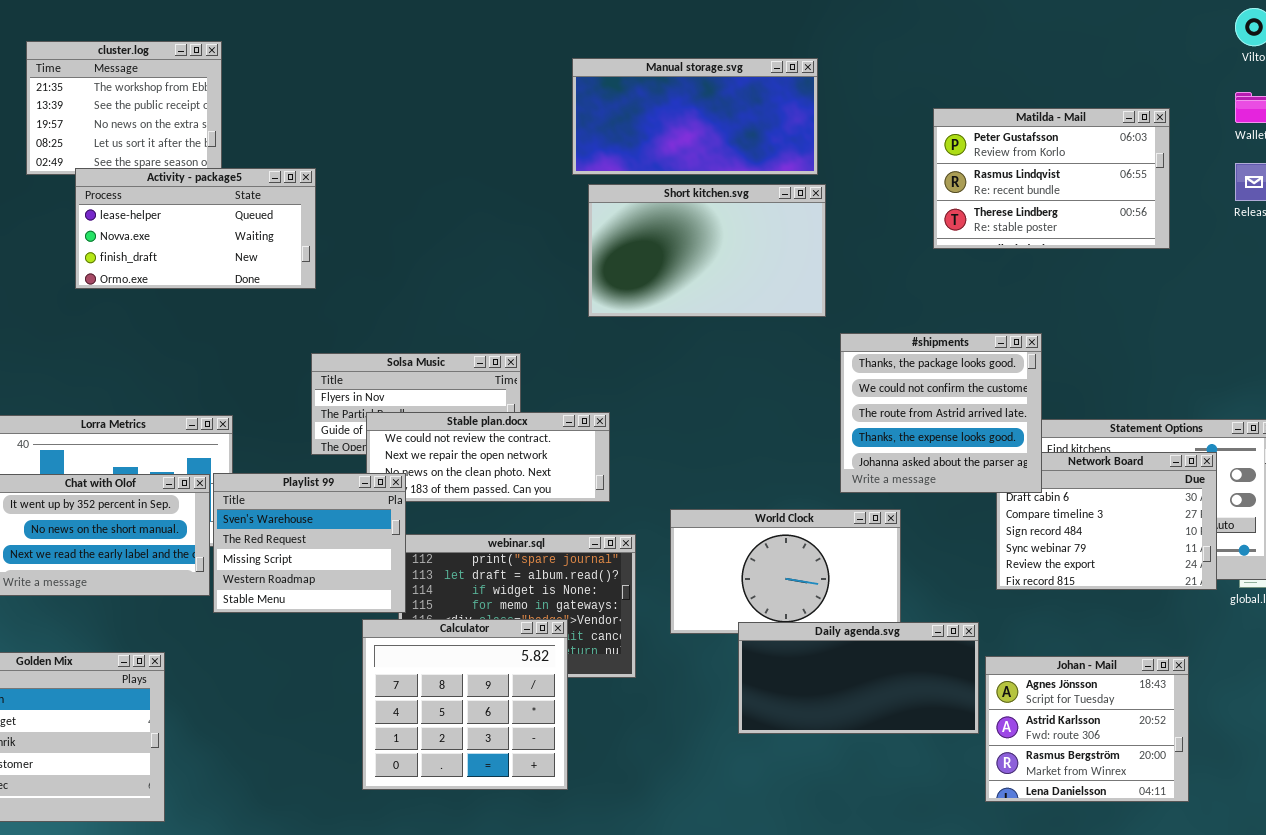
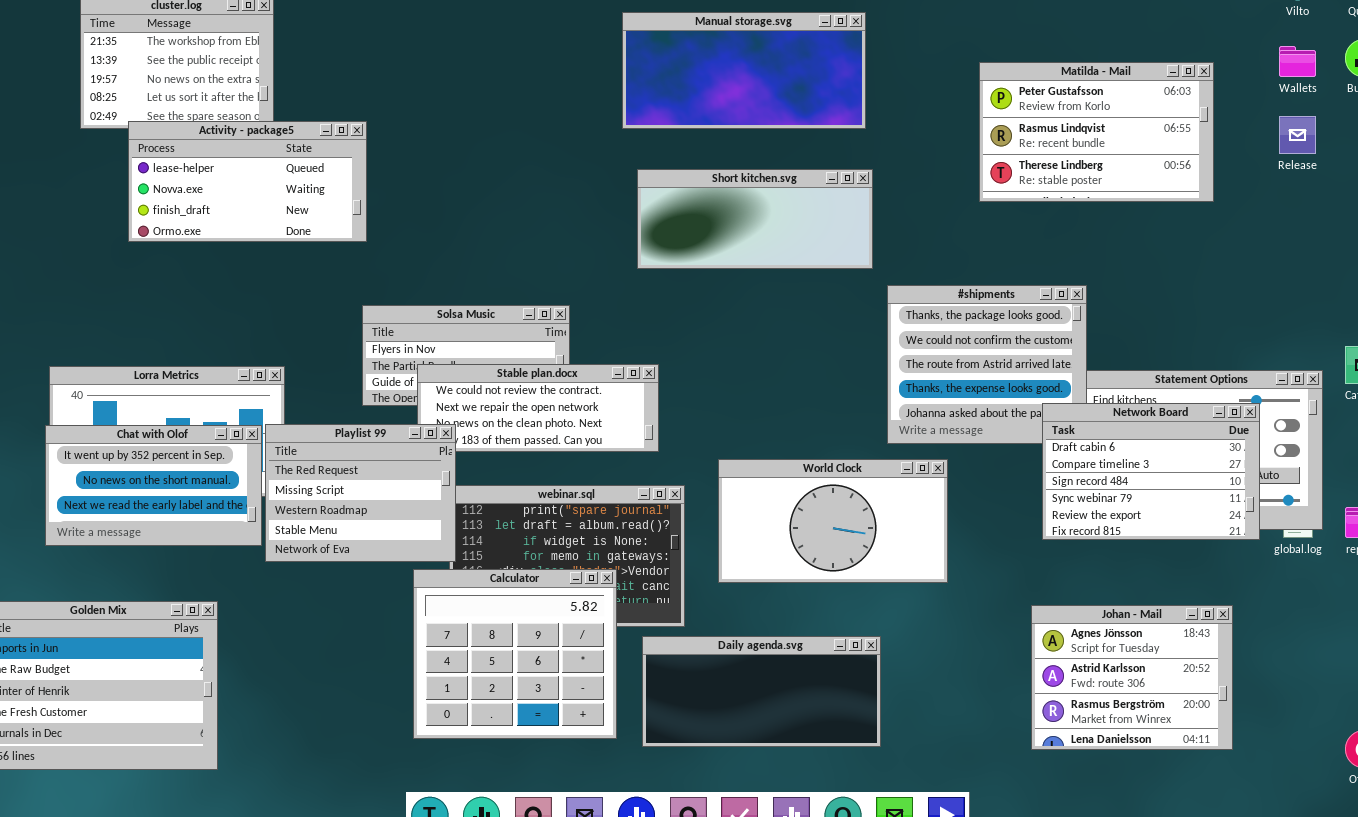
Short kitchen.svg: [588,184,826,317] -> [637,169,873,269], resized
Network Board: [996,452,1217,590] -> [1042,403,1260,540], raised
Playlist 99: [213,473,406,613] -> [265,424,456,562], scrolled down 1 row
Daily agenda.svg: [738,622,979,734] -> [642,636,881,747], moved

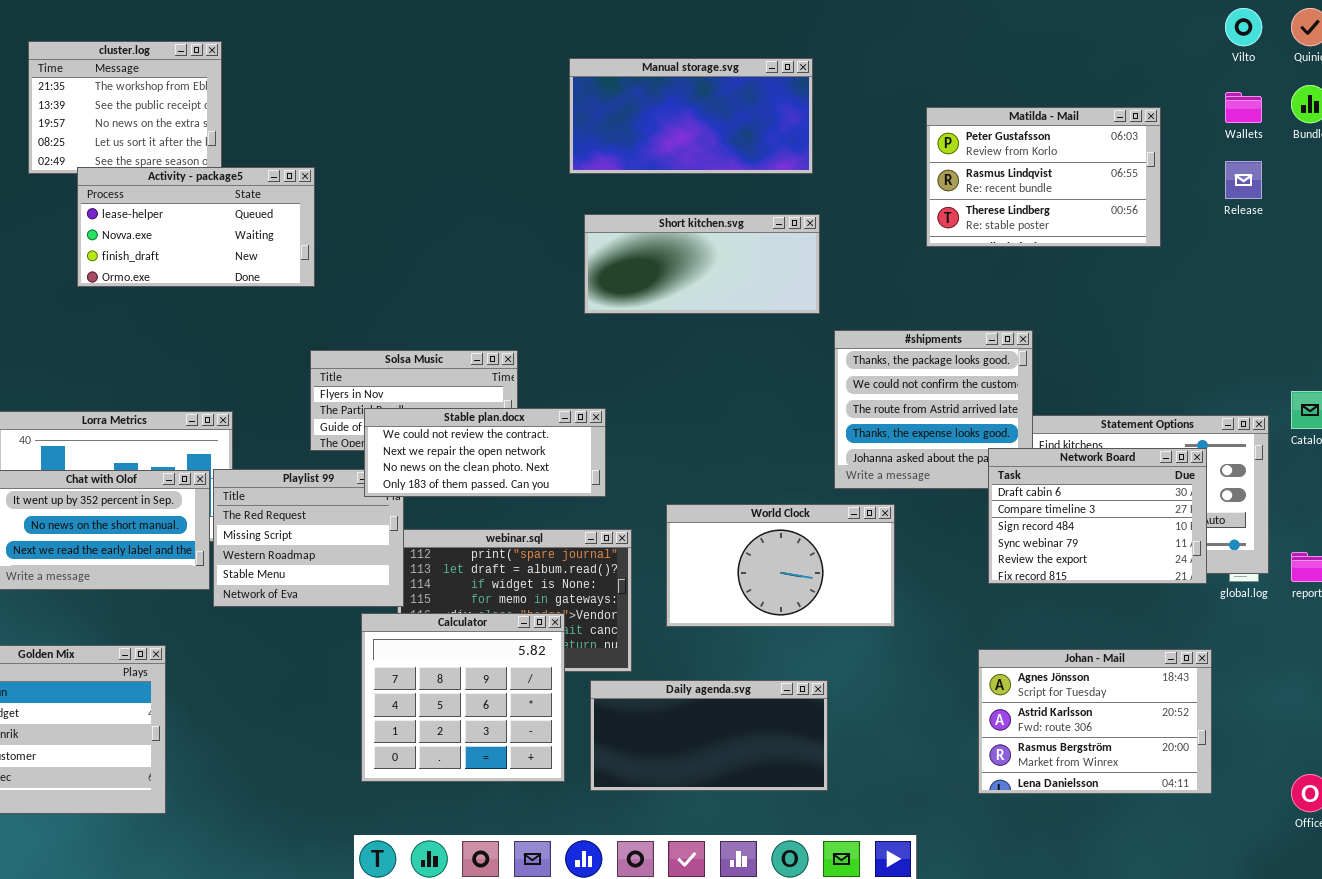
Stable plan.docx: [417,364,659,452] -> [364,408,606,497], raised
Johan - Mail: [1031,605,1233,750] -> [978,649,1212,794], resized

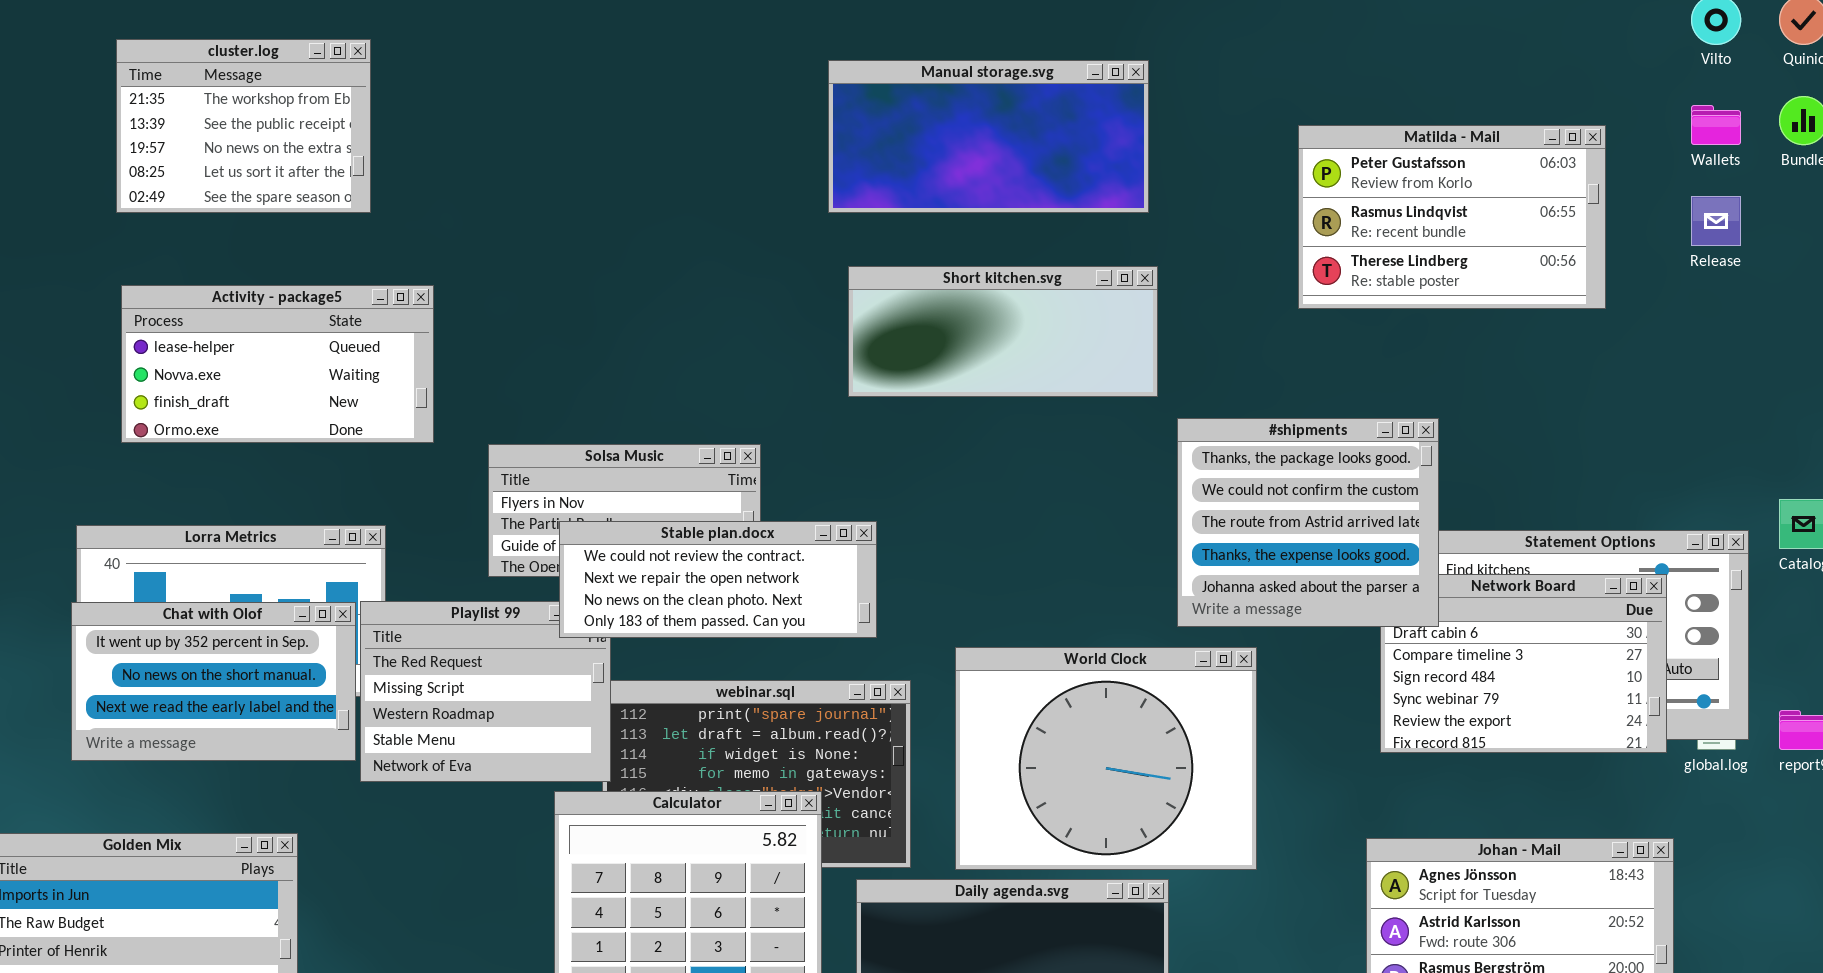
Activity - package5: [77,167,315,287] -> [121,285,434,443], moved
#shipments: [834,330,1033,489] -> [1177,418,1439,627], raised
World Clock: [666,504,895,627] -> [955,647,1257,870], resized

